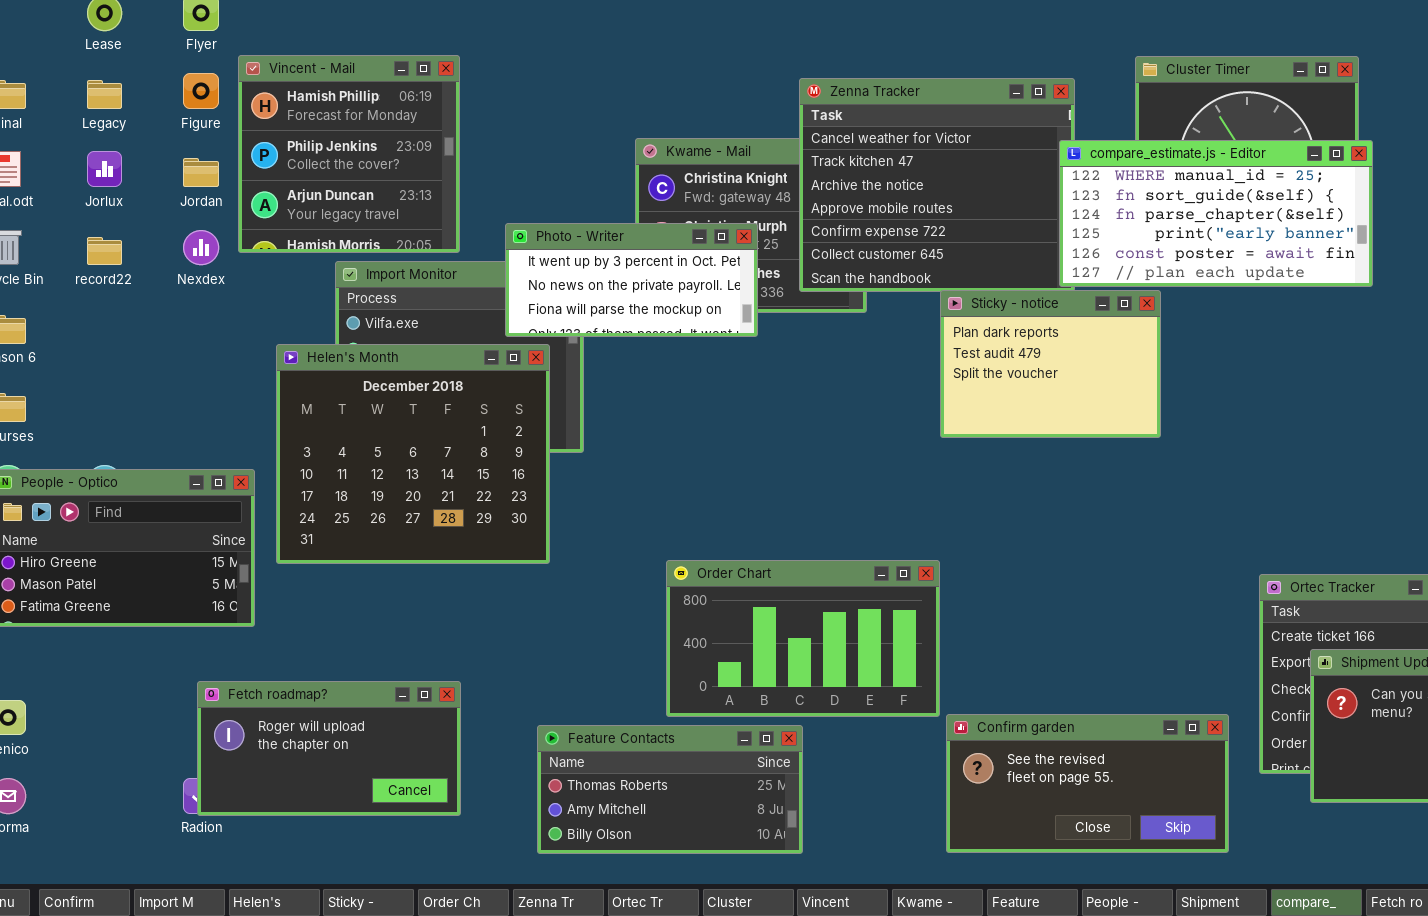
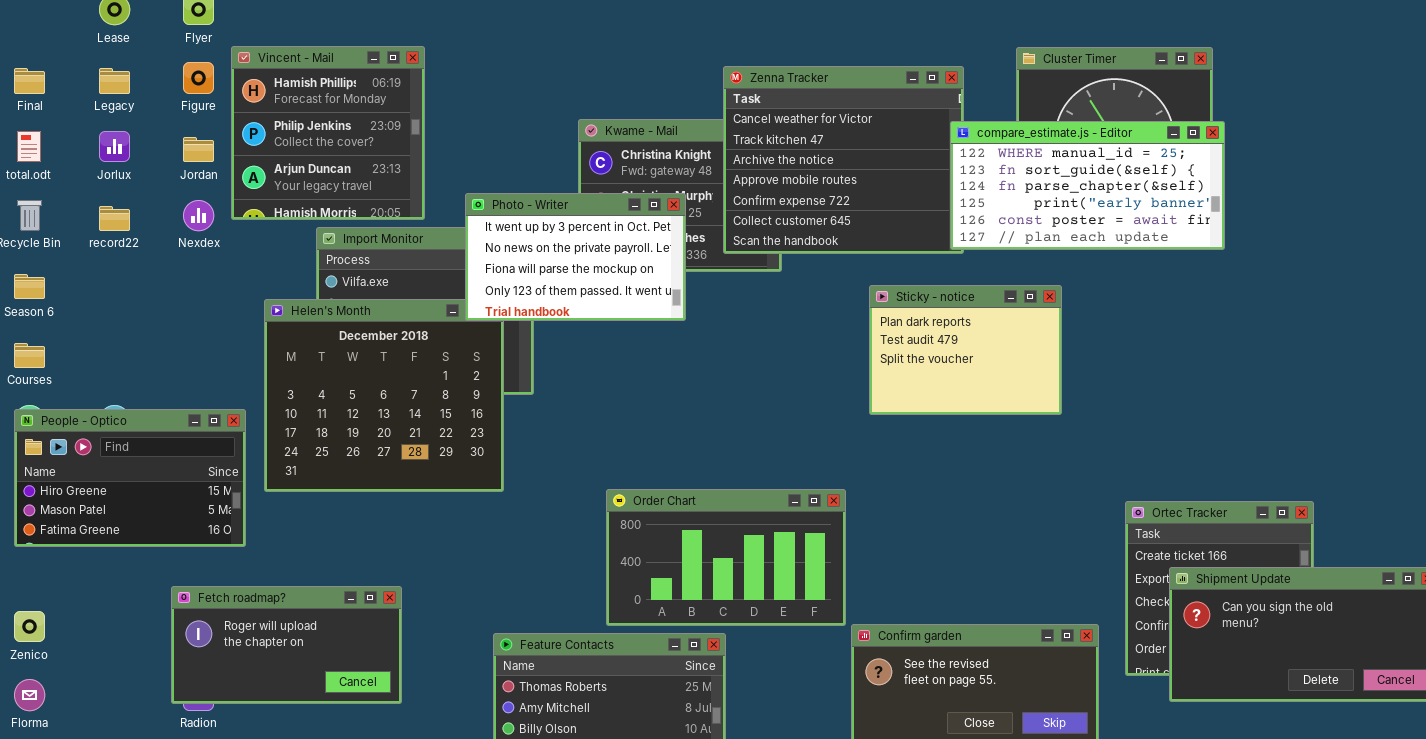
Photo - Writer: [505,223,758,337] -> [465,193,686,321], resized
Sticky - notice: [940,290,1161,438] -> [869,285,1062,415], moved
Fetch roadmap?: [197,681,461,816] -> [171,586,402,704], moved

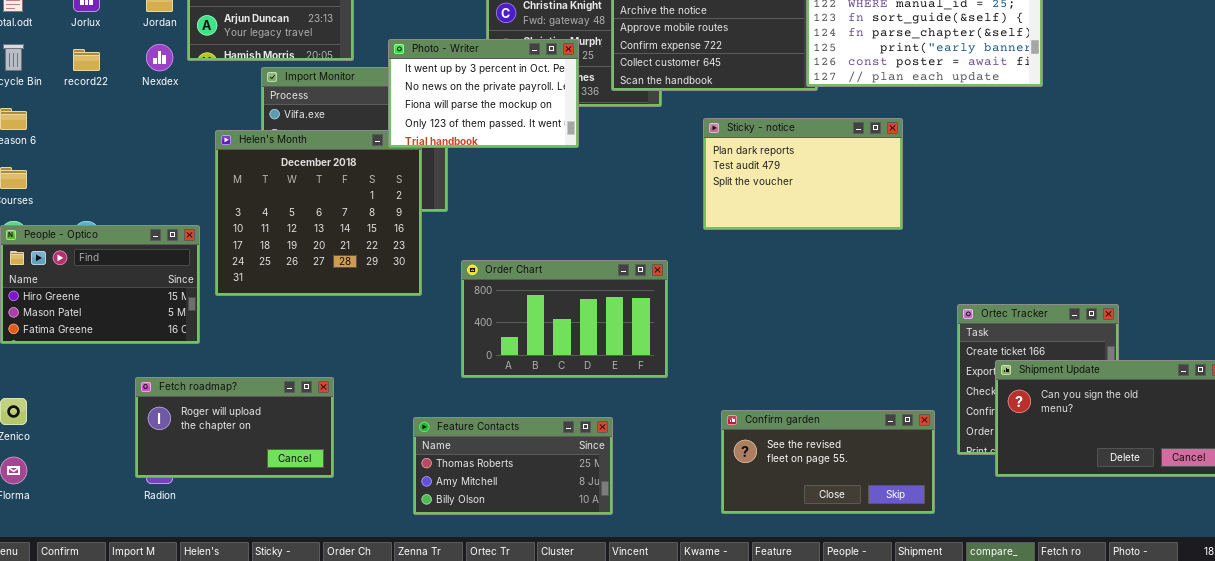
Sticky - notice: [869,285,1062,415] -> [703,118,903,230], resized
Order Chart: [606,489,846,626] -> [461,260,668,378], moved

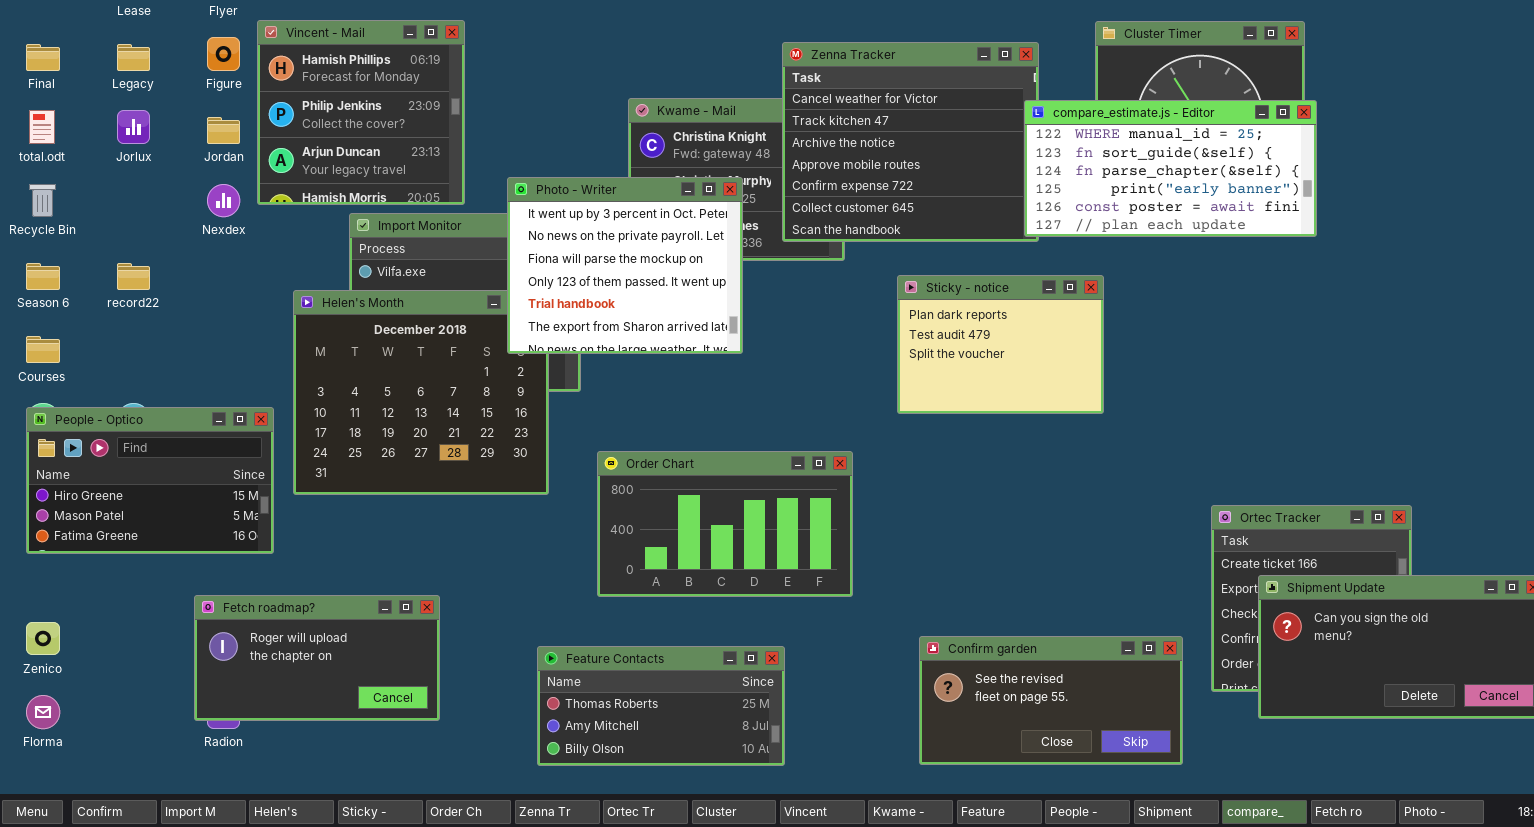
Photo - Writer: [388,39,579,148] -> [507,177,743,354], resized
record22: [73,49,100,71] -> [117,263,150,290], moved
Sticky - notice: [703,118,903,230] -> [897,275,1104,414], resized

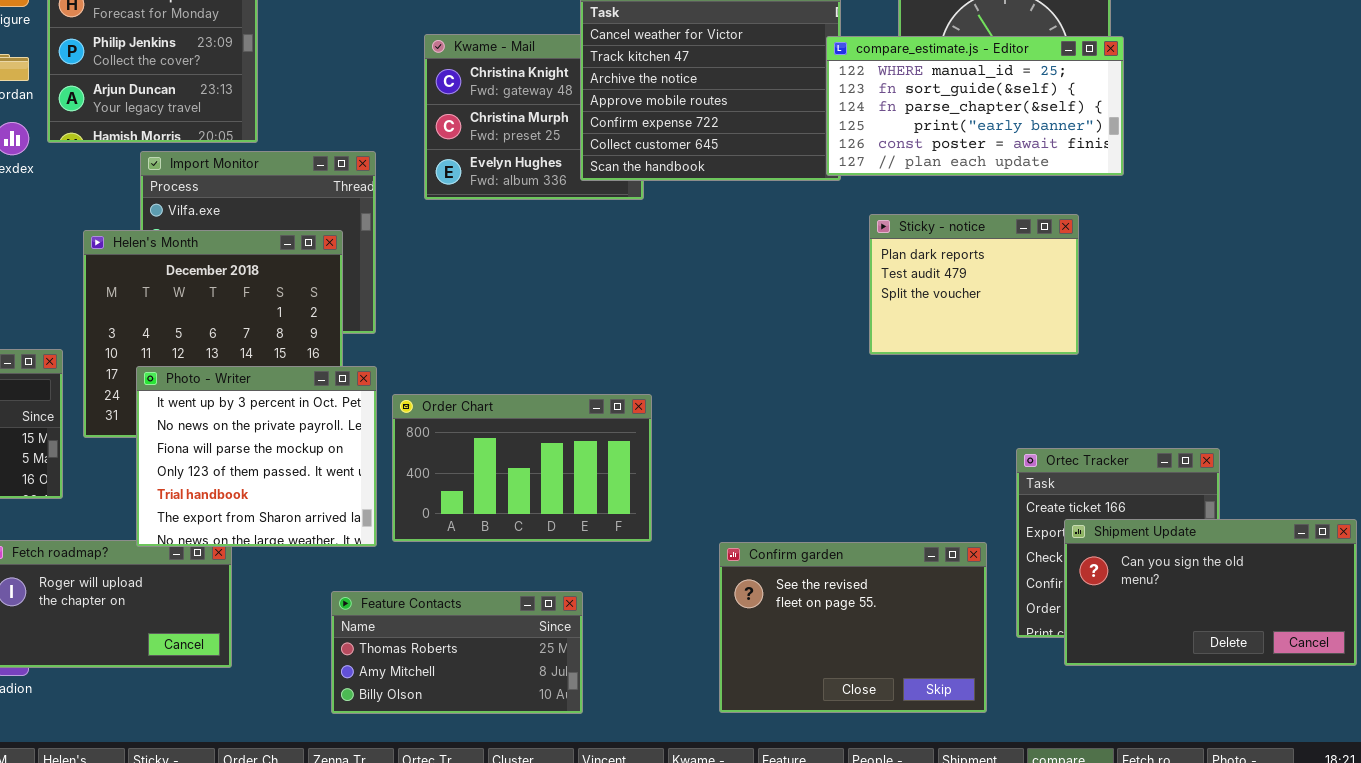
Photo - Writer: [507,177,743,354] -> [136,366,377,547], moved
Sticky - notice: [897,275,1104,414] -> [869,214,1079,355], moved
Confirm garden: [919,636,1183,765] -> [719,542,987,713], resized

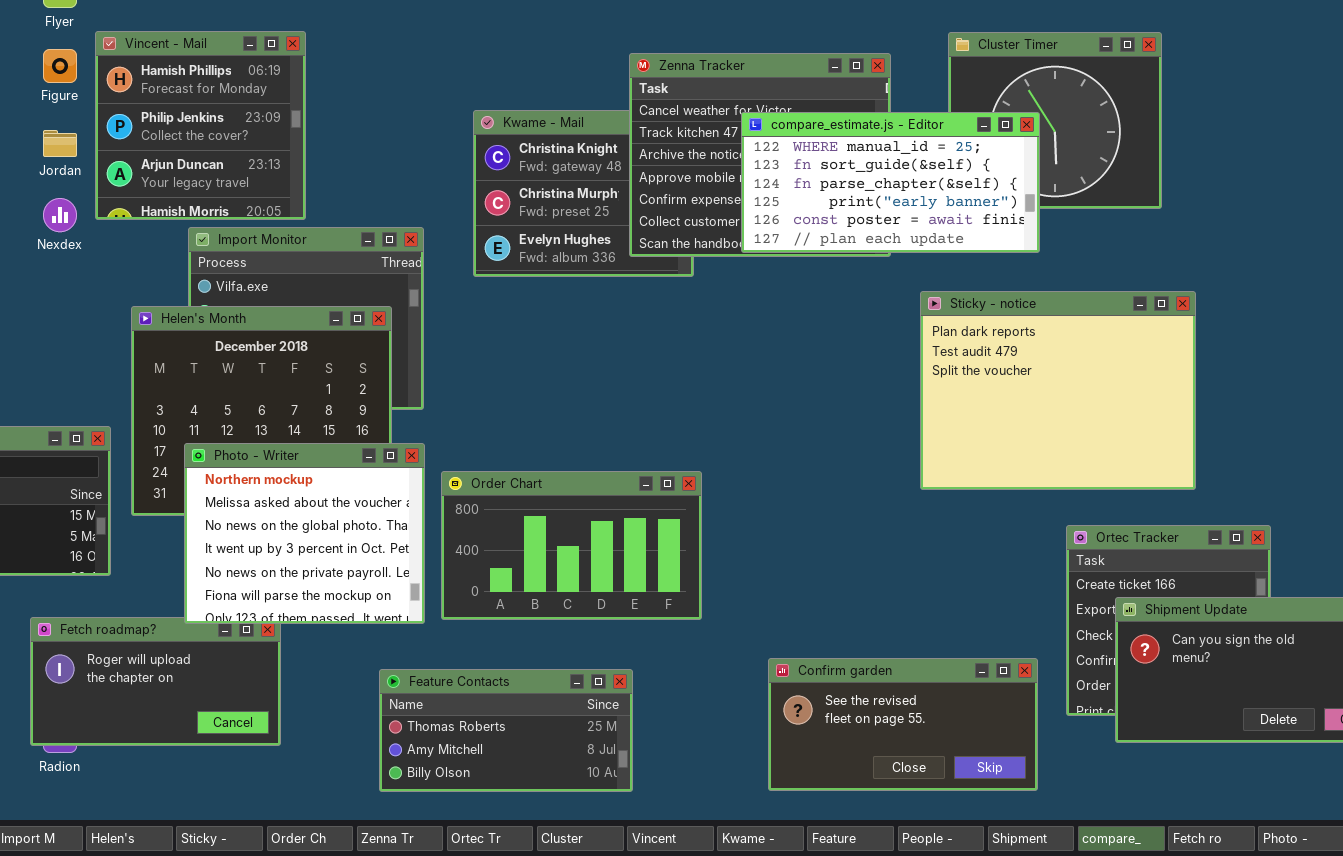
compare_estimate.js - Editor: [826,36,1124,176] -> [741,112,1040,253], moved
Sticky - notice: [869,214,1079,355] -> [920,291,1196,490], resized
Photo - Writer: [136,366,377,547] -> [184,443,425,624], scrolled up 3 rows
Confirm garden: [719,542,987,713] -> [768,658,1038,791], resized

